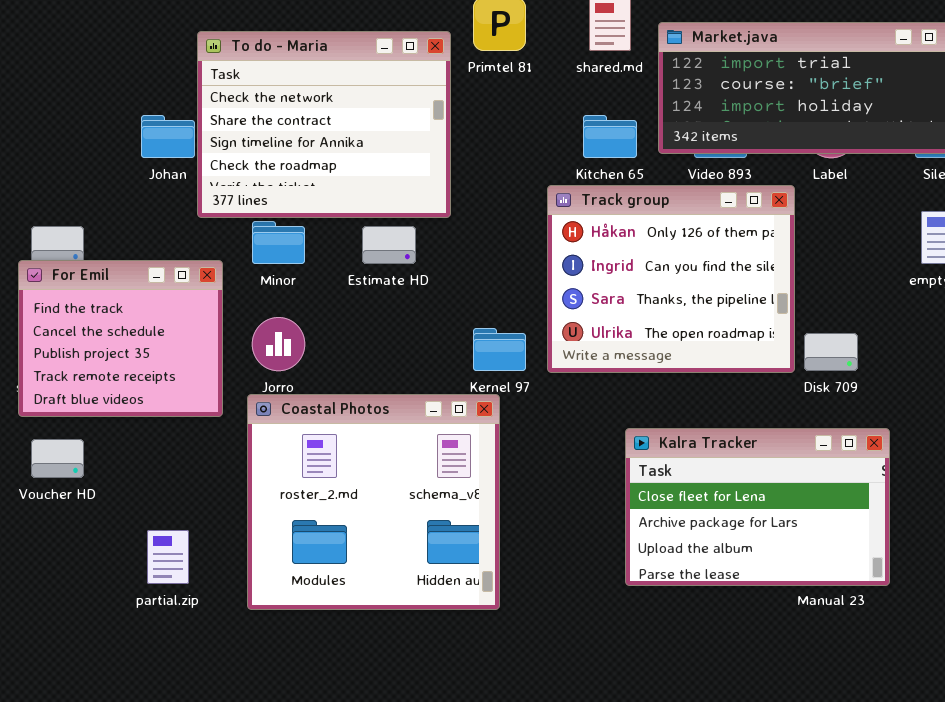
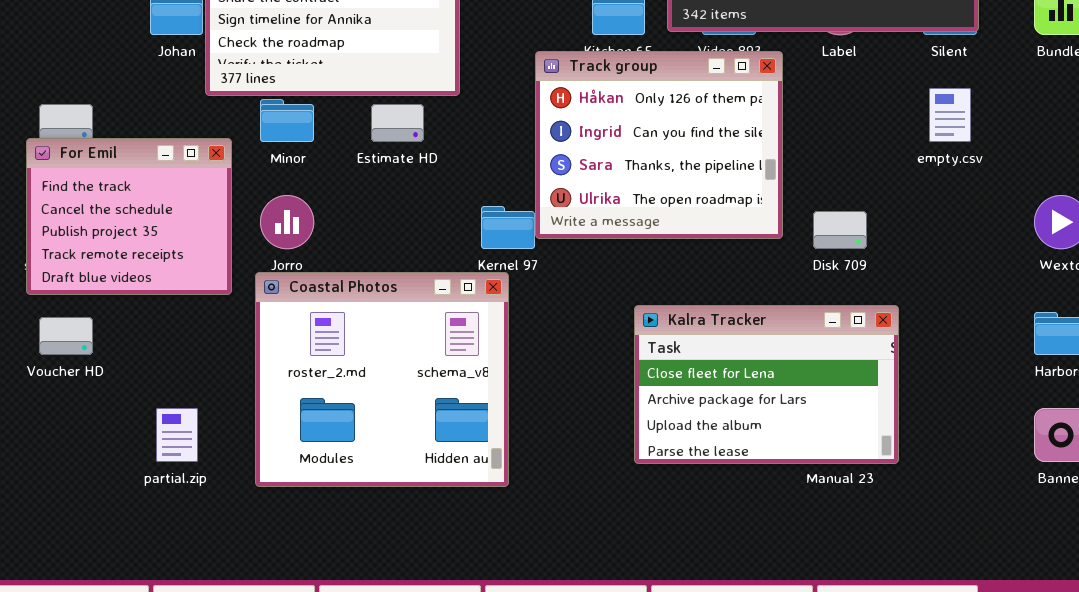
Track group: [547,185,795,373] -> [535,51,783,239], moved

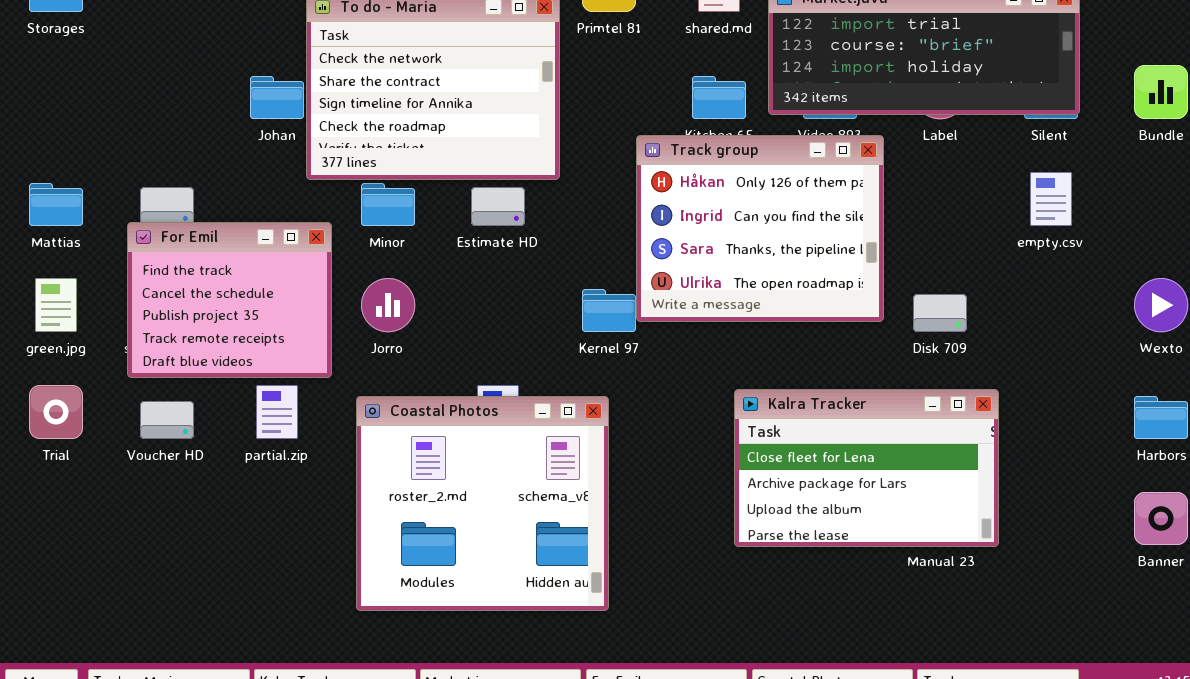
Coastal Photos: [255,272,509,487] -> [356,396,609,611], moved
partial.zip: [156,408,198,462] -> [256,385,298,439], moved

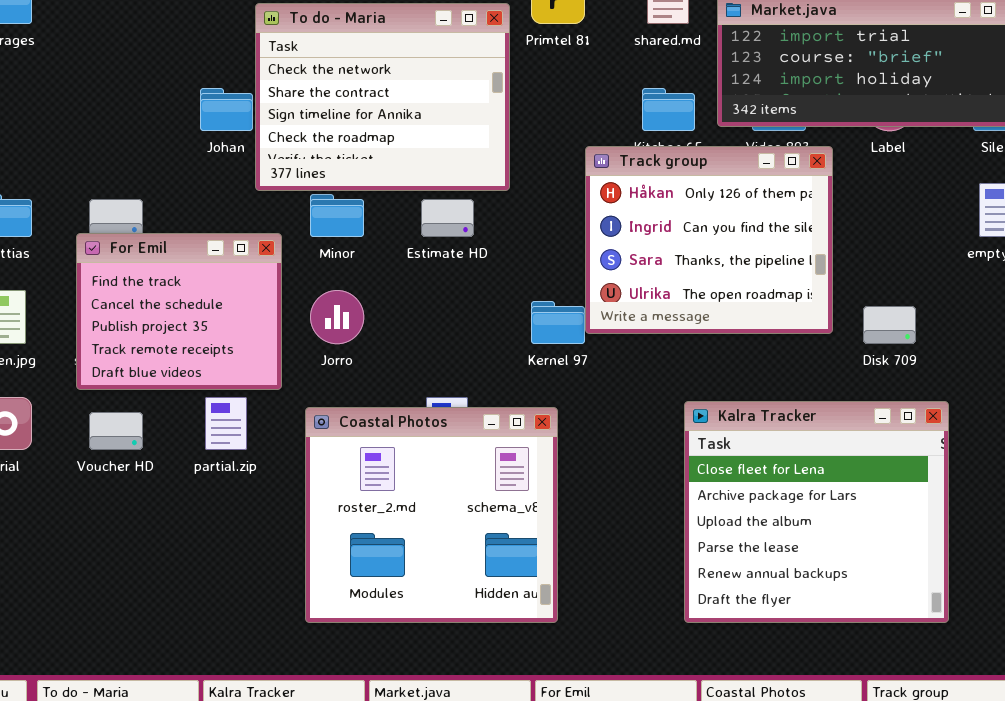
Kalra Tracker: [734,389,999,547] -> [684,401,949,623], resized

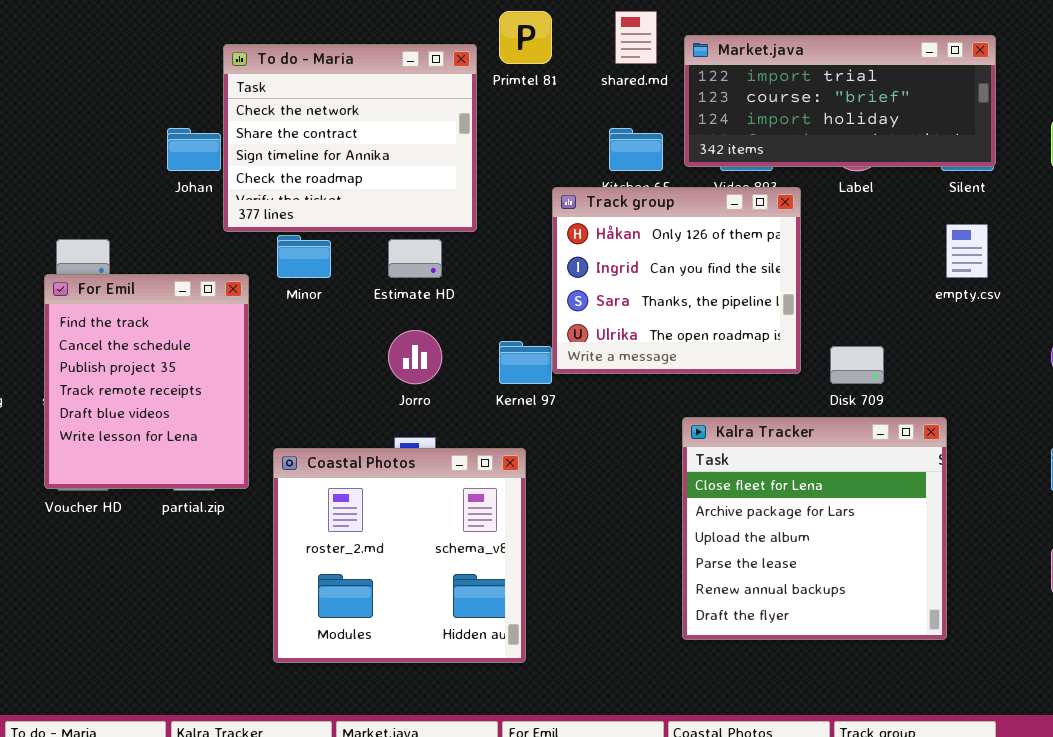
For Emil: [76,233,282,390] -> [44,274,249,489], resized
Jorro: [310,290,364,344] -> [388,330,442,384], moved
Kalra Tracker: [684,401,949,623] -> [682,417,947,640], moved

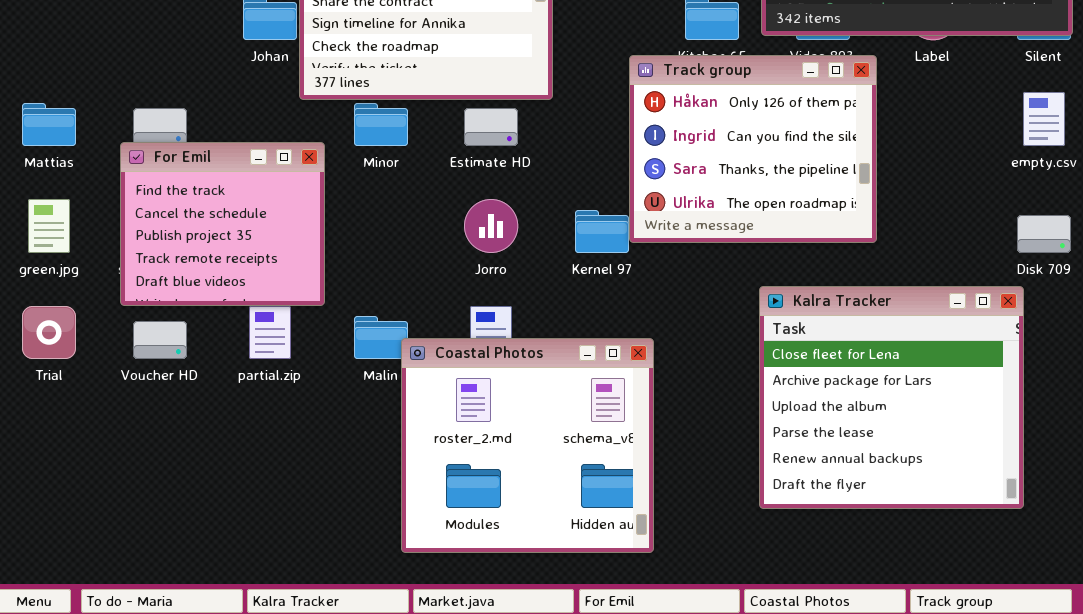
For Emil: [44,274,249,489] -> [120,142,325,306], resized
Disk 709: [830,346,884,384] -> [1017,215,1071,253], moved
Coastal Photos: [273,448,526,663] -> [401,338,654,553], moved

